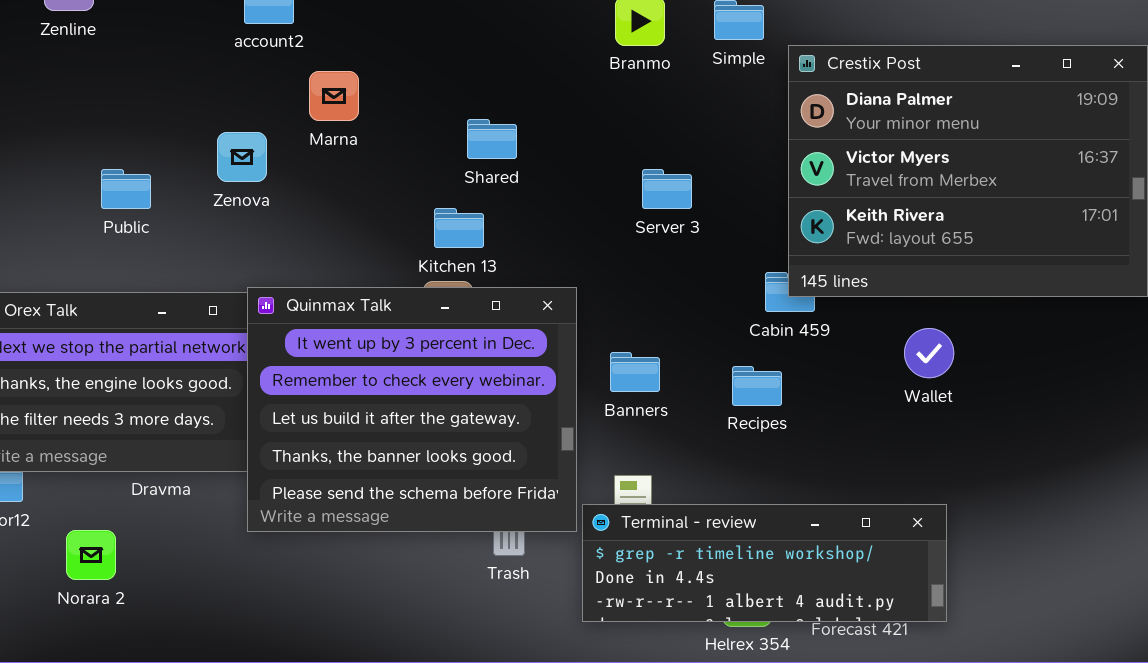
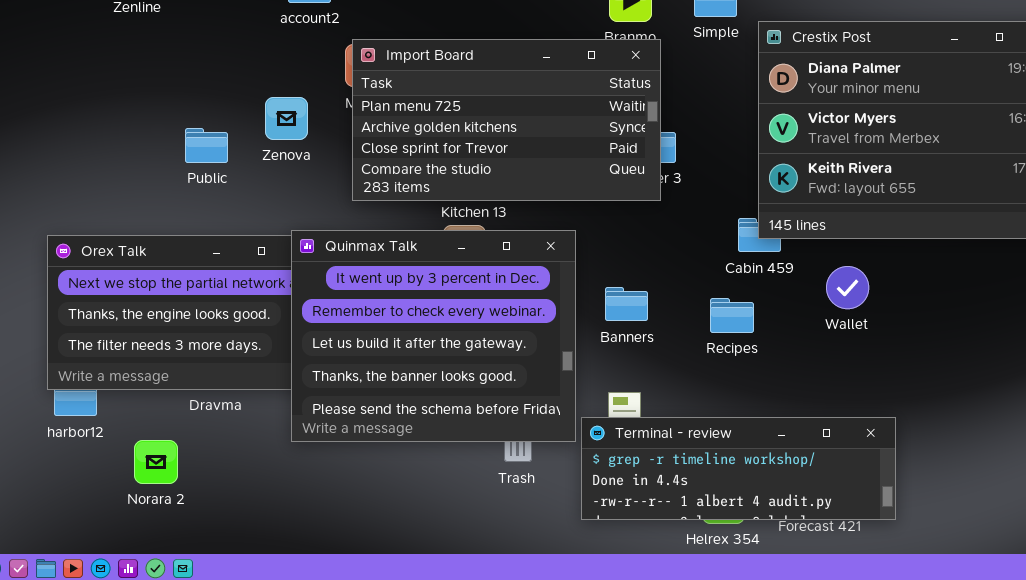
Import Board: none -> [352,39,661,201], opened
Public: [101,169,151,209] -> [185,128,228,163], moved
Wallet: [904,328,954,378] -> [826,266,869,309], moved

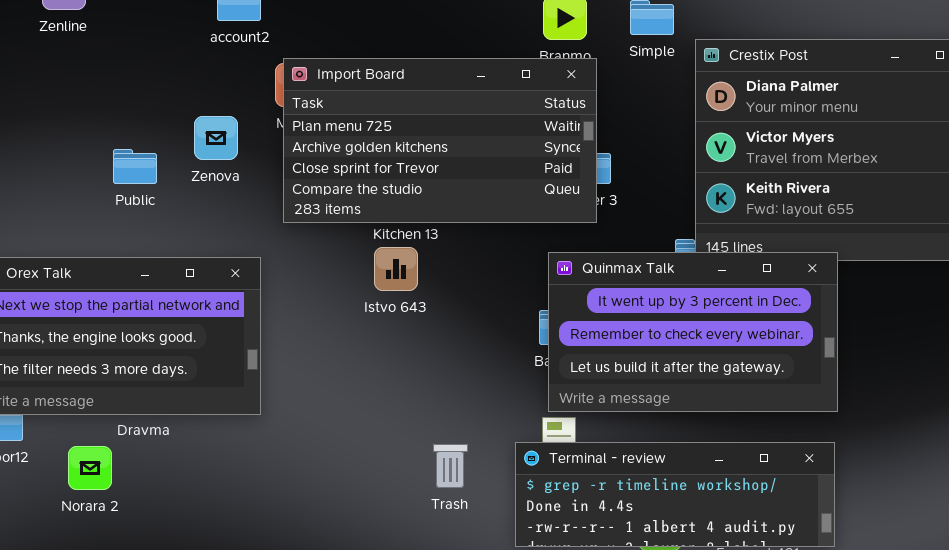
Quinmax Talk: [291,230,576,442] -> [548,252,838,412], moved, resized
Norara 2: [134,440,178,484] -> [68,446,112,490], moved

